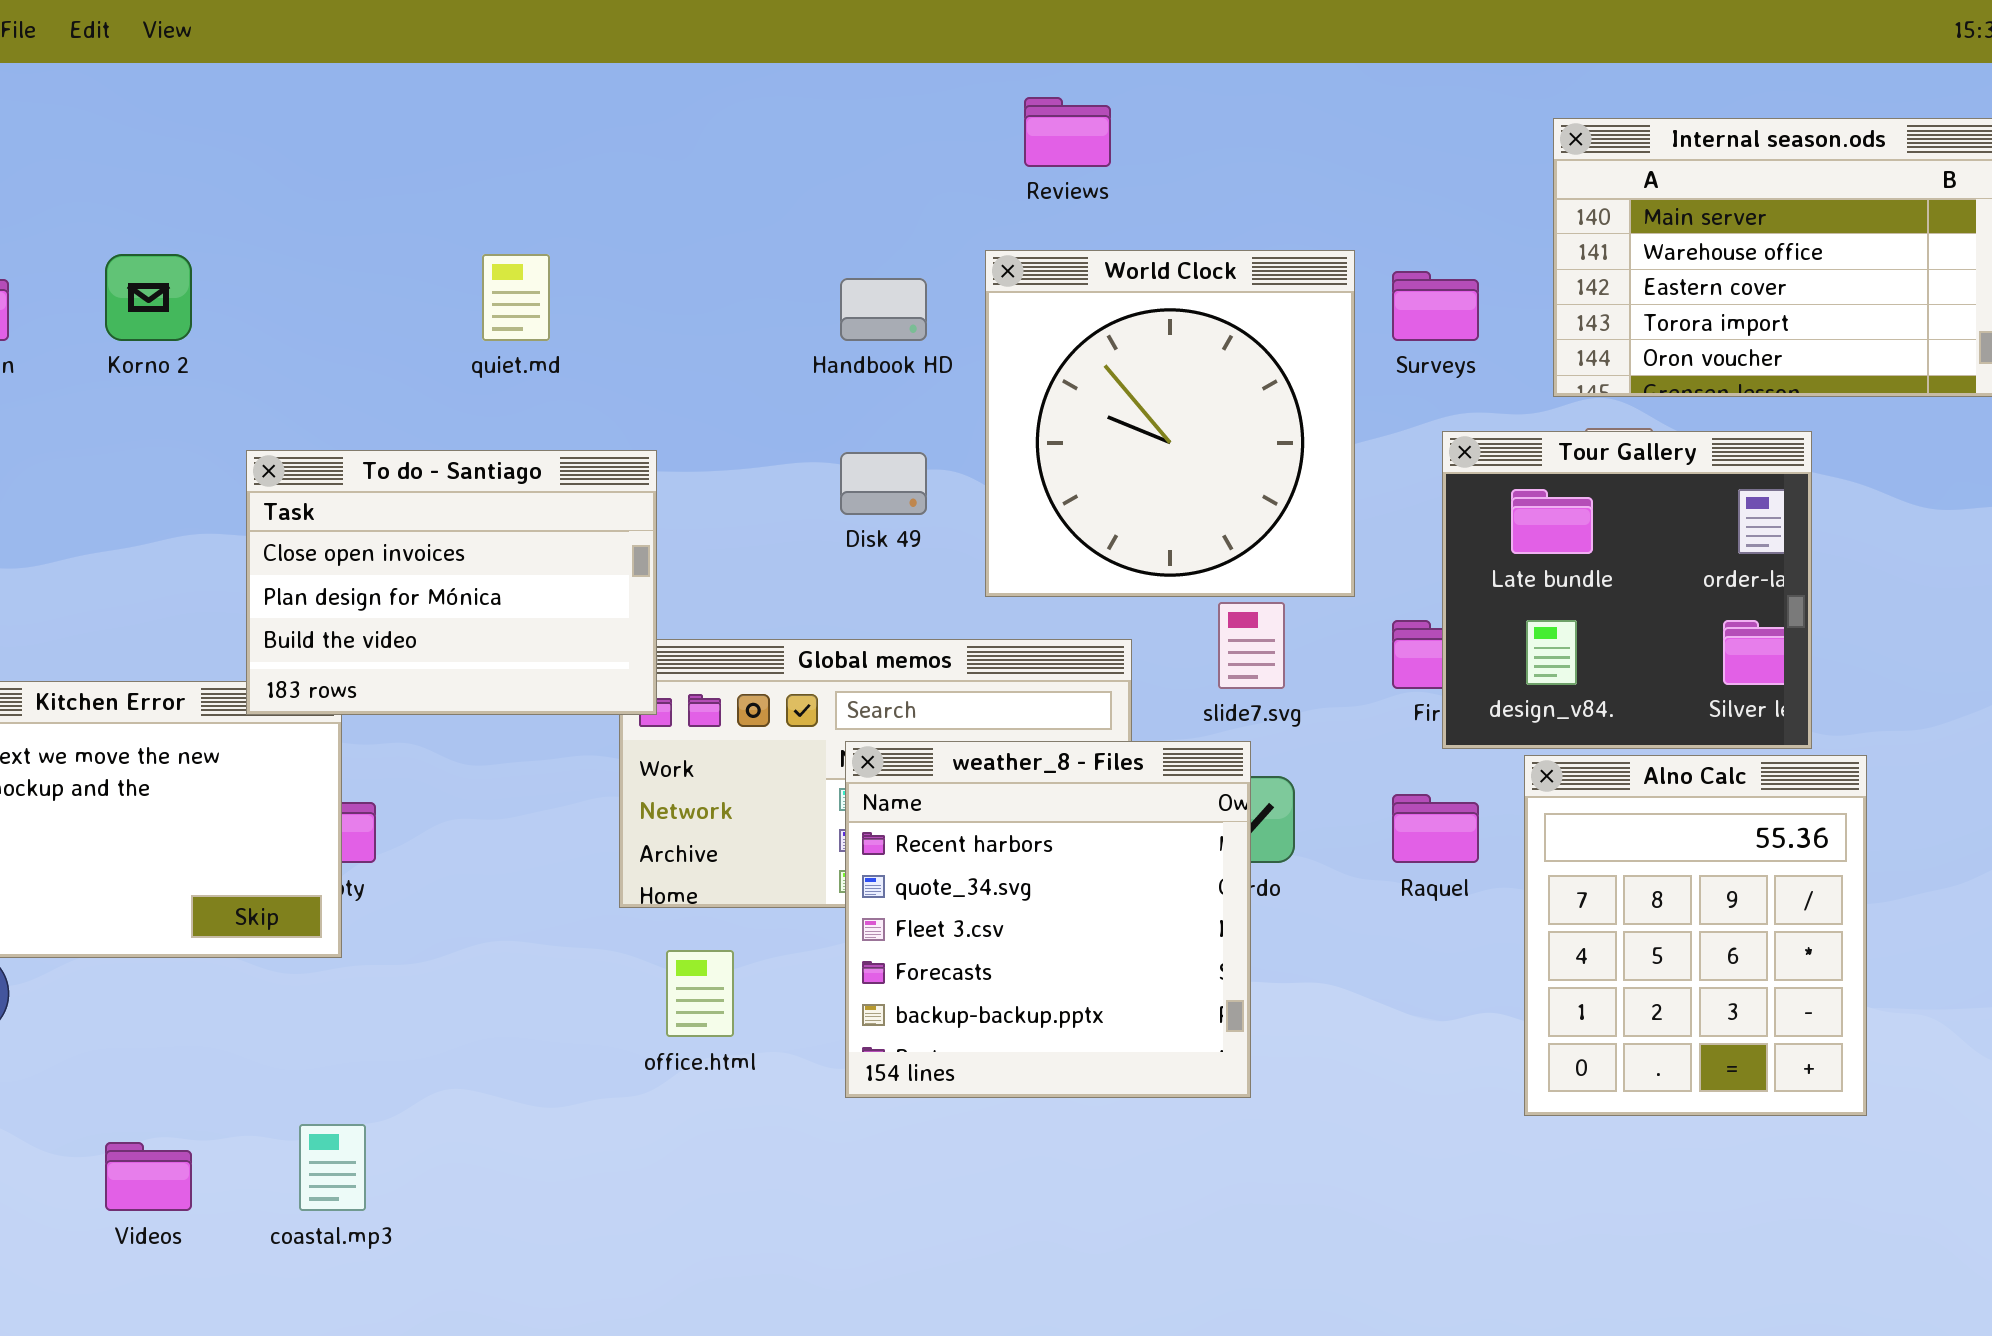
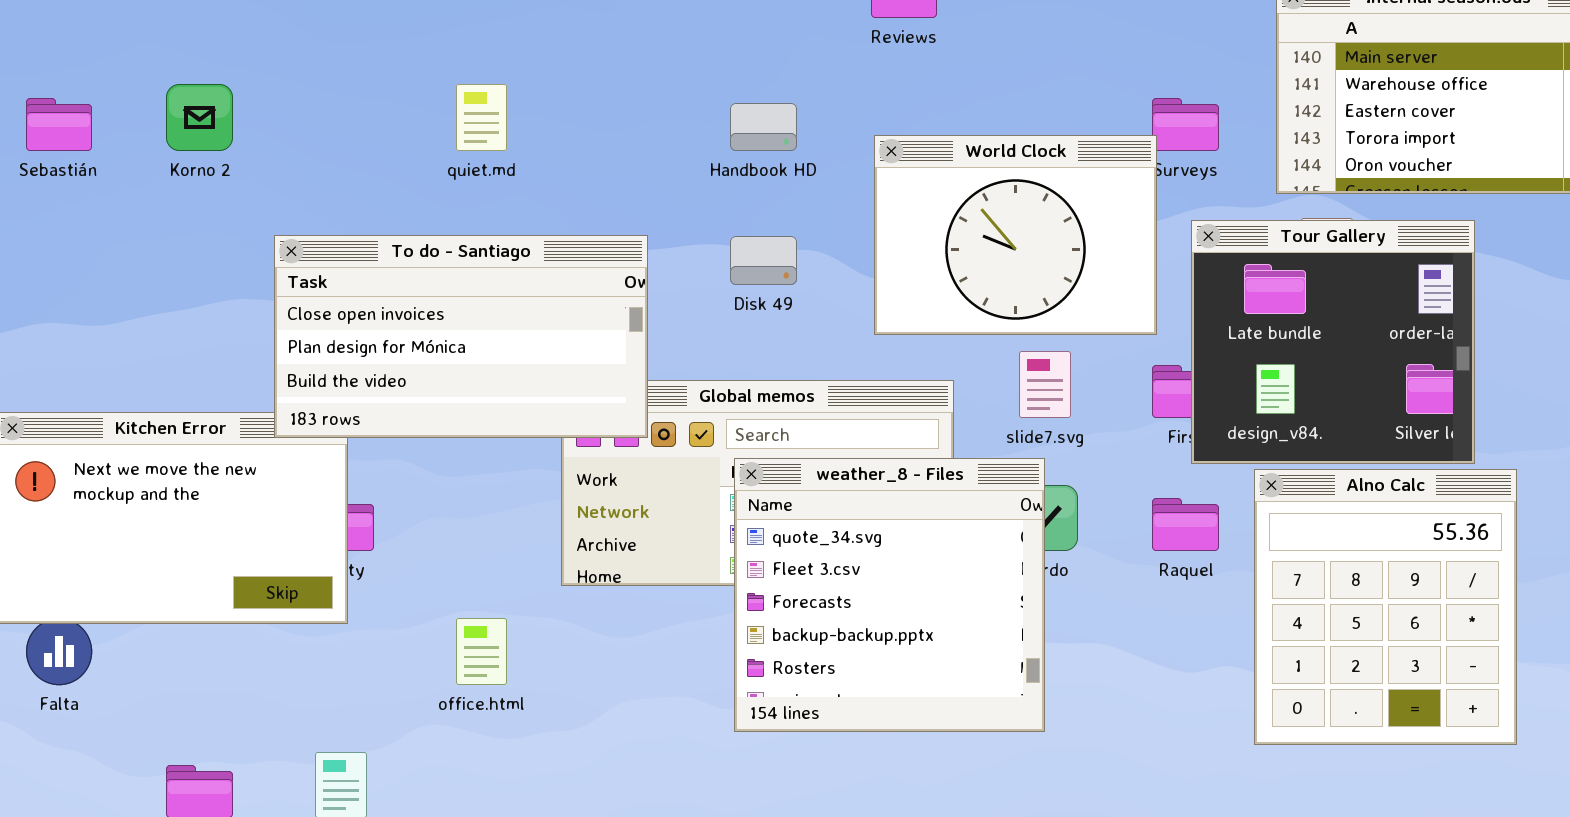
World Clock: [985,250,1355,597] -> [874,135,1157,335], moved, resized
To do - Santiago: [246,450,657,715] -> [274,235,648,438], resized
weather_8 - Files: [845,741,1251,1098] -> [734,458,1045,732], scrolled down 1 row
office.html: [666,950,734,1037] -> [456,618,507,685], moved

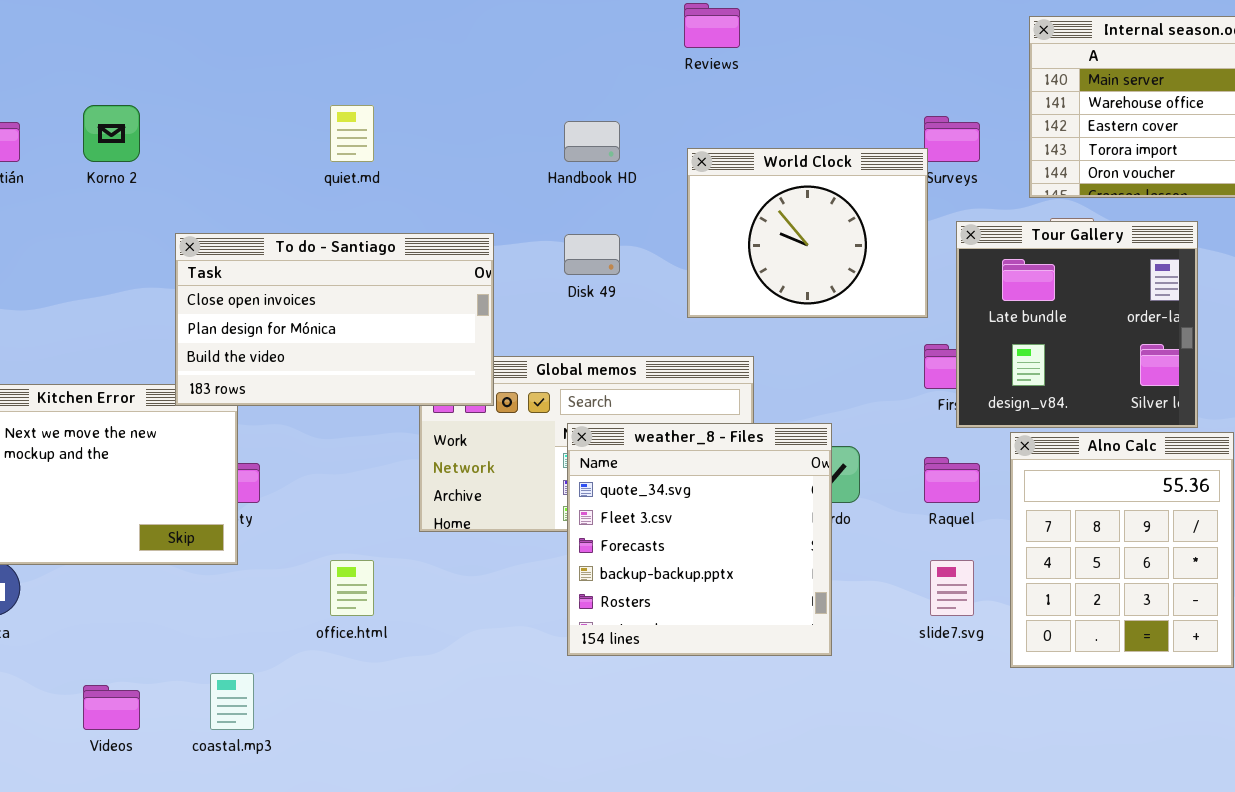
slide7.svg: [1019,351,1071,418] -> [930,560,974,616], moved

